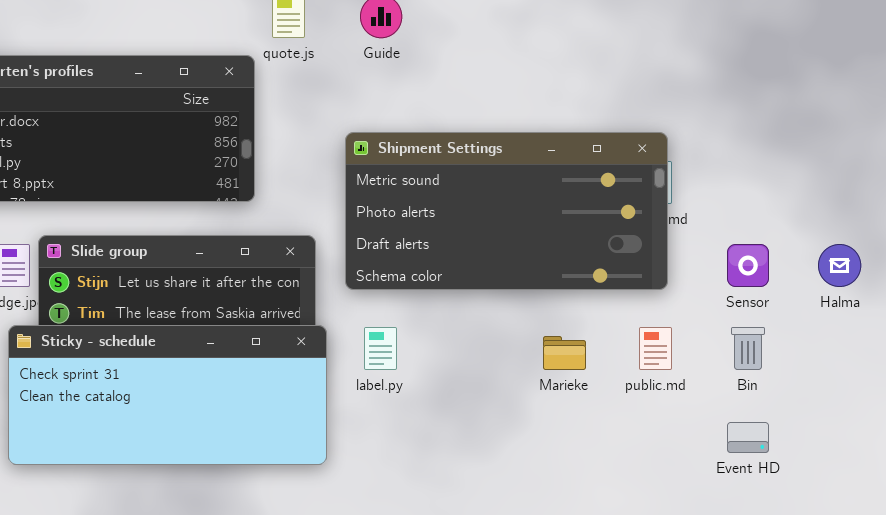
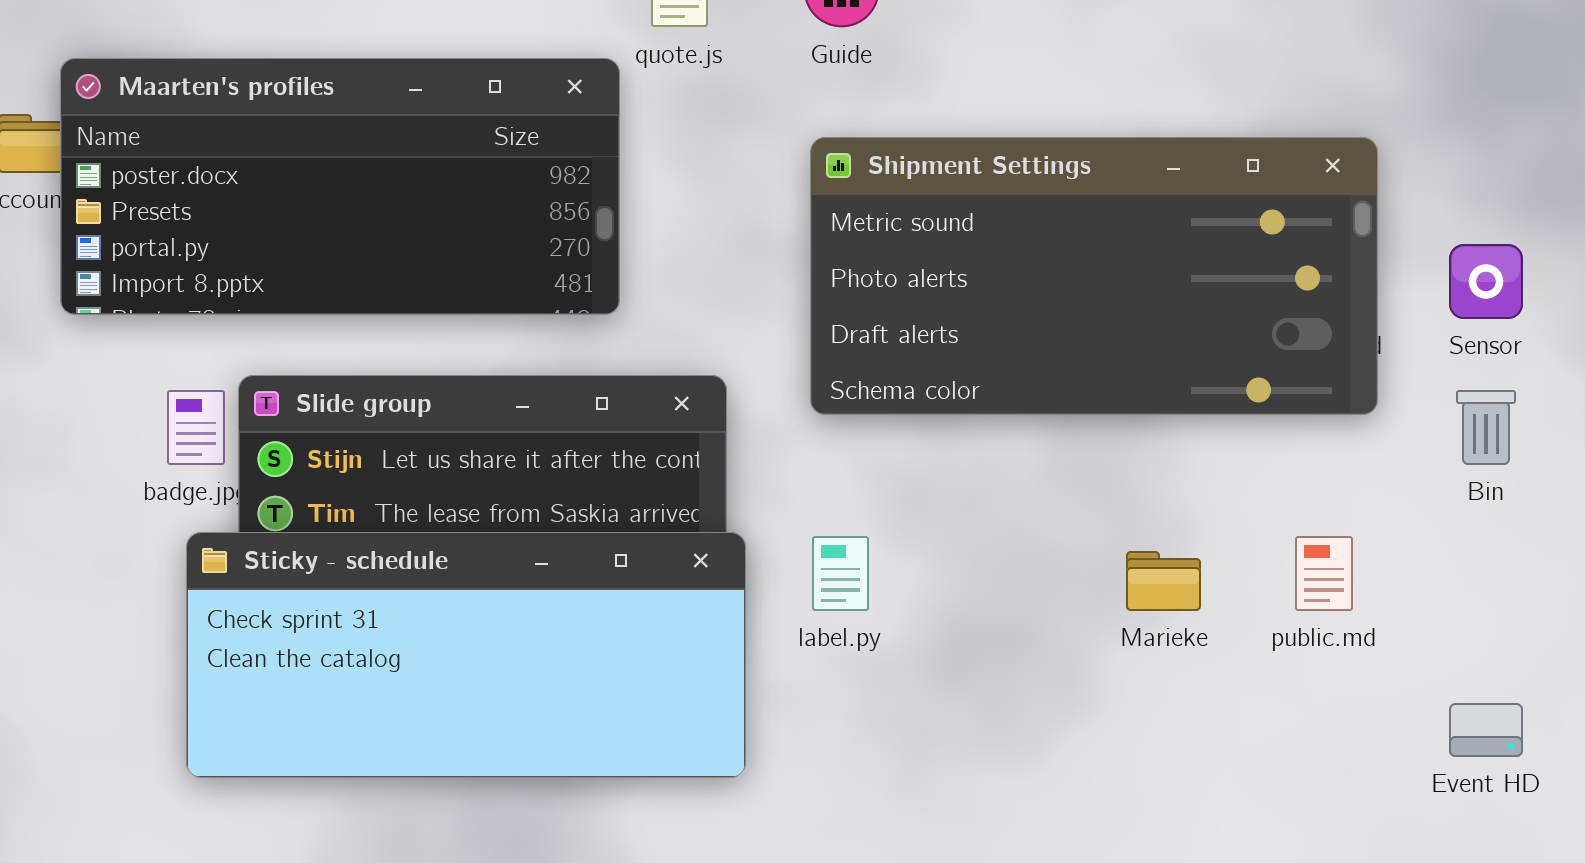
Shipment Settings: [345,132,668,290] -> [810,137,1378,415], moved
Sensor: [727,244,769,287] -> [1449,244,1523,319], moved
Bin: [731,327,765,370] -> [1456,390,1516,465], moved

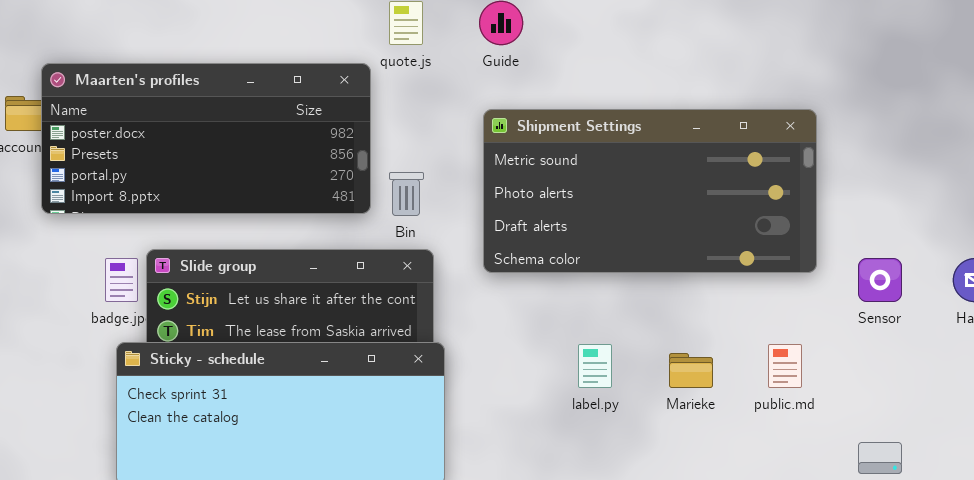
Sensor: [1449,244,1523,319] -> [858,258,902,302], moved
Bin: [1456,390,1516,465] -> [389,172,424,216], moved
label.py: [812,536,869,611] -> [578,344,612,388], moved

